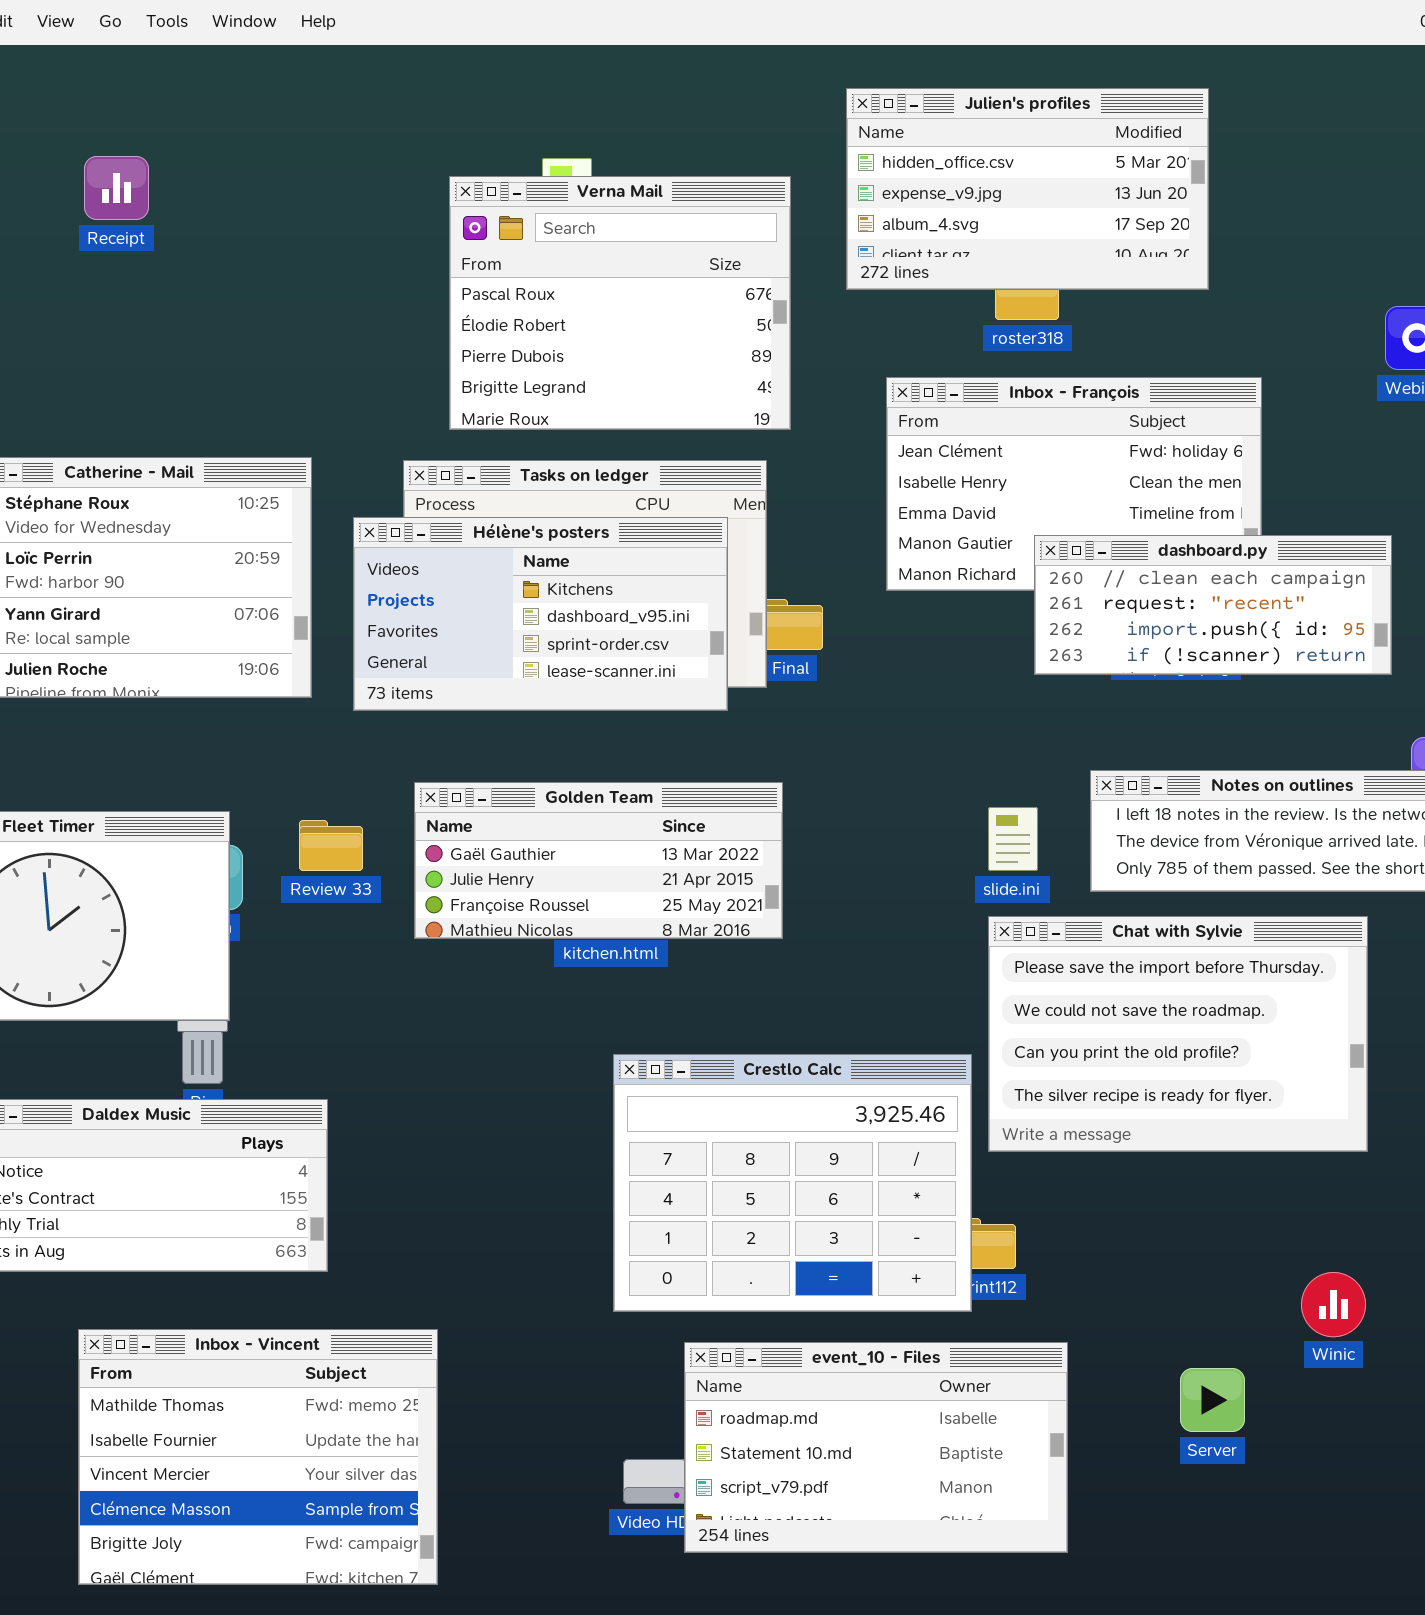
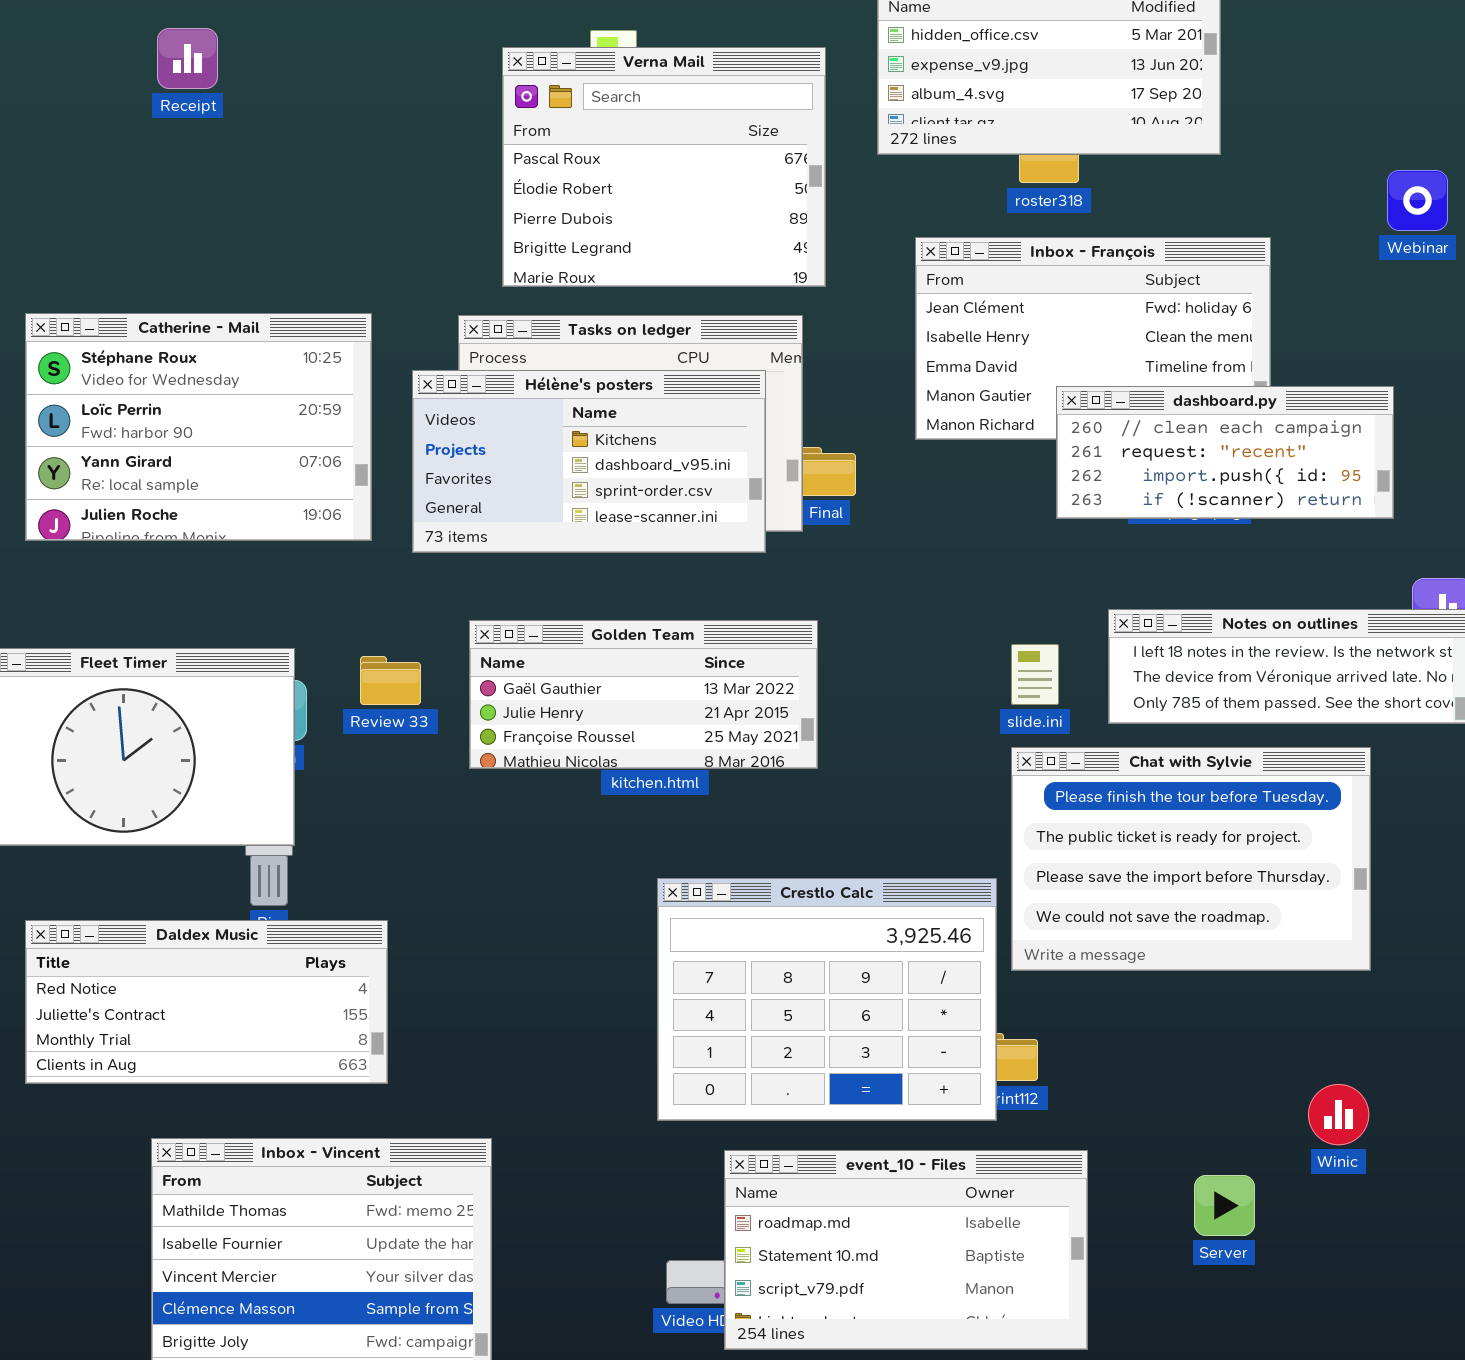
Chat with Sylvie: [988,916,1368,1152] -> [1011,747,1371,971], scrolled up 2 rows

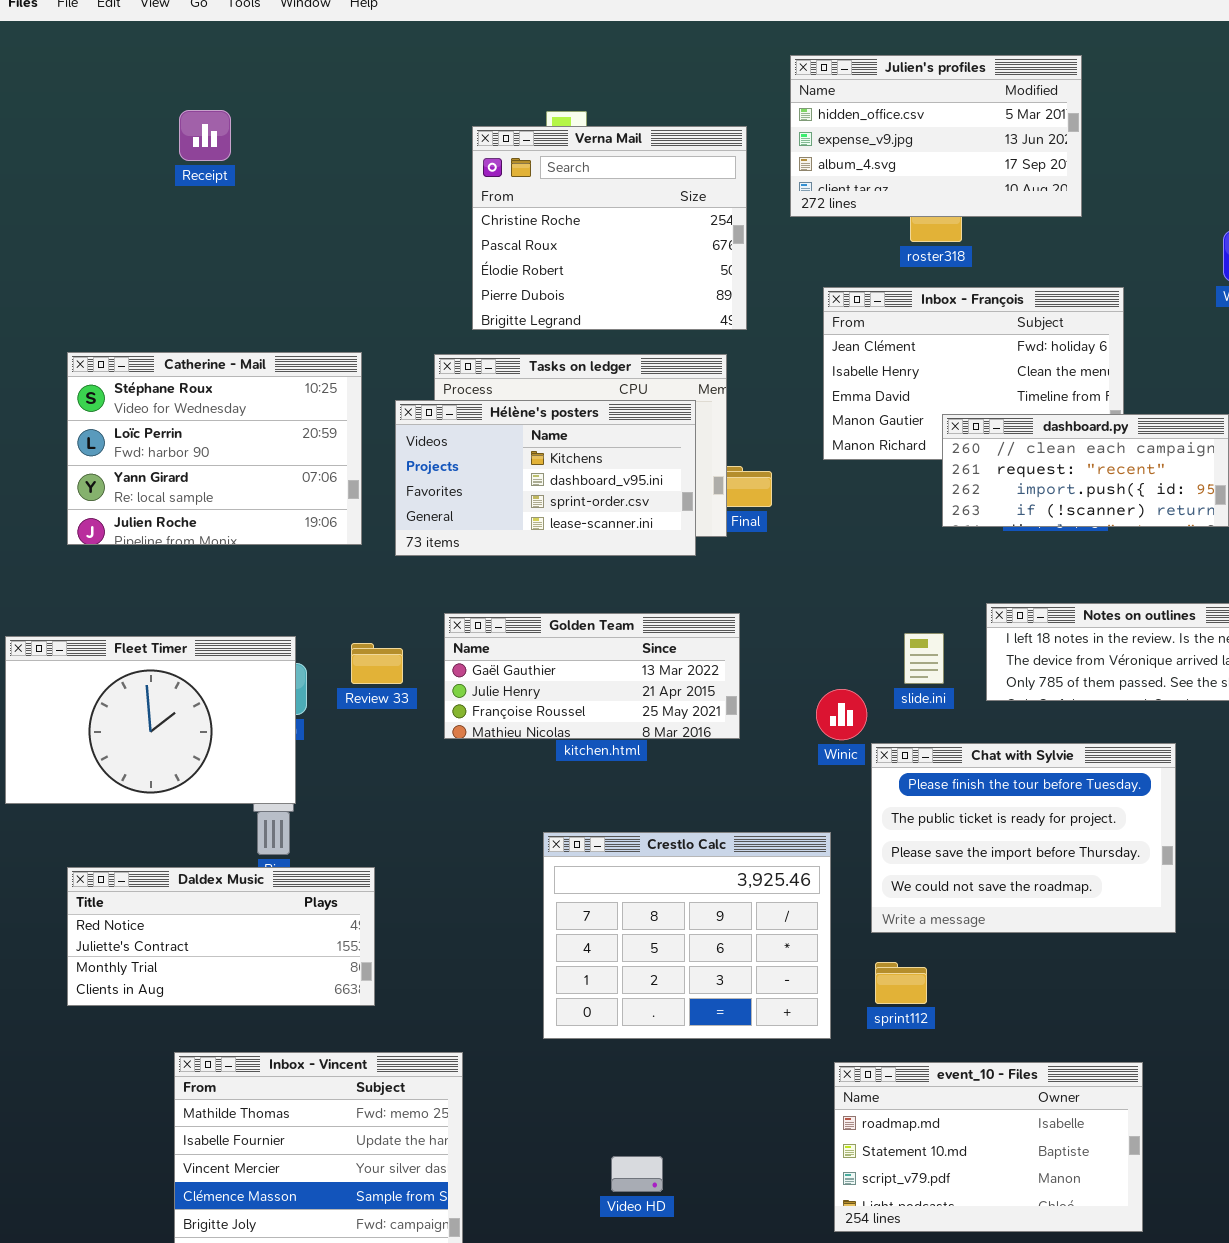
Verna Mail: [502,47,826,287] -> [472,126,747,330], scrolled up 1 row
Chat with Sylvie: [1011,747,1371,971] -> [871,743,1176,933], moved
Crestlo Calc: [657,878,997,1121] -> [543,832,831,1039], moved
Winic: [1308,1084,1369,1145] -> [816,689,867,740], moved
event_10 - Files: [724,1150,1088,1350] -> [834,1062,1143,1232], moved

